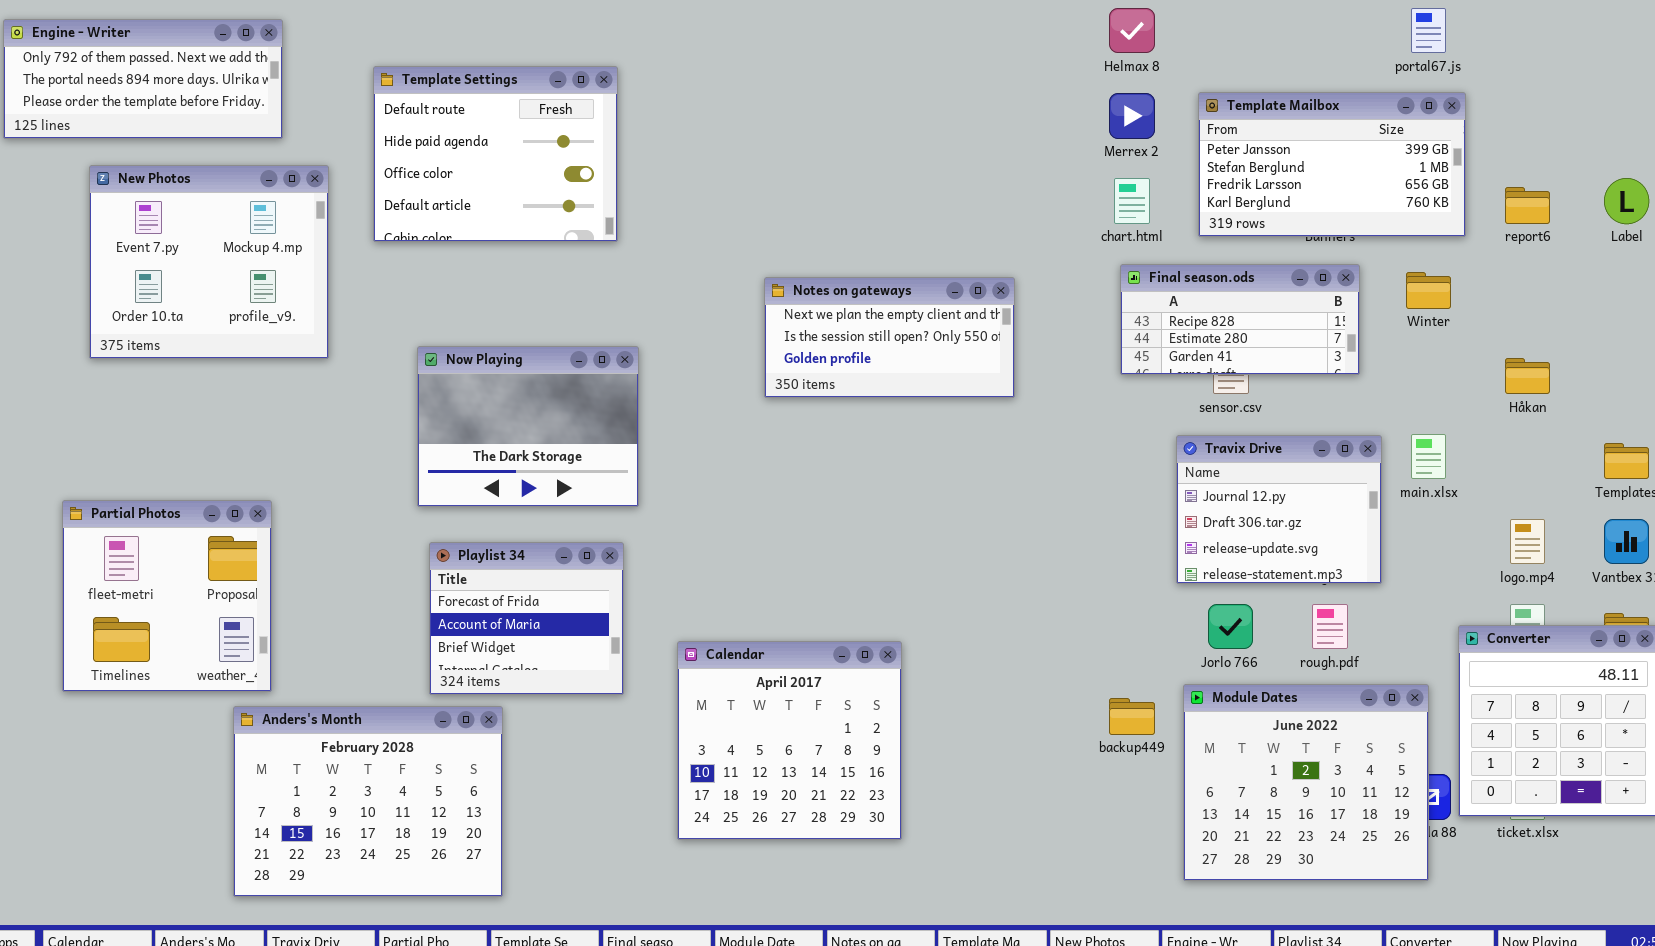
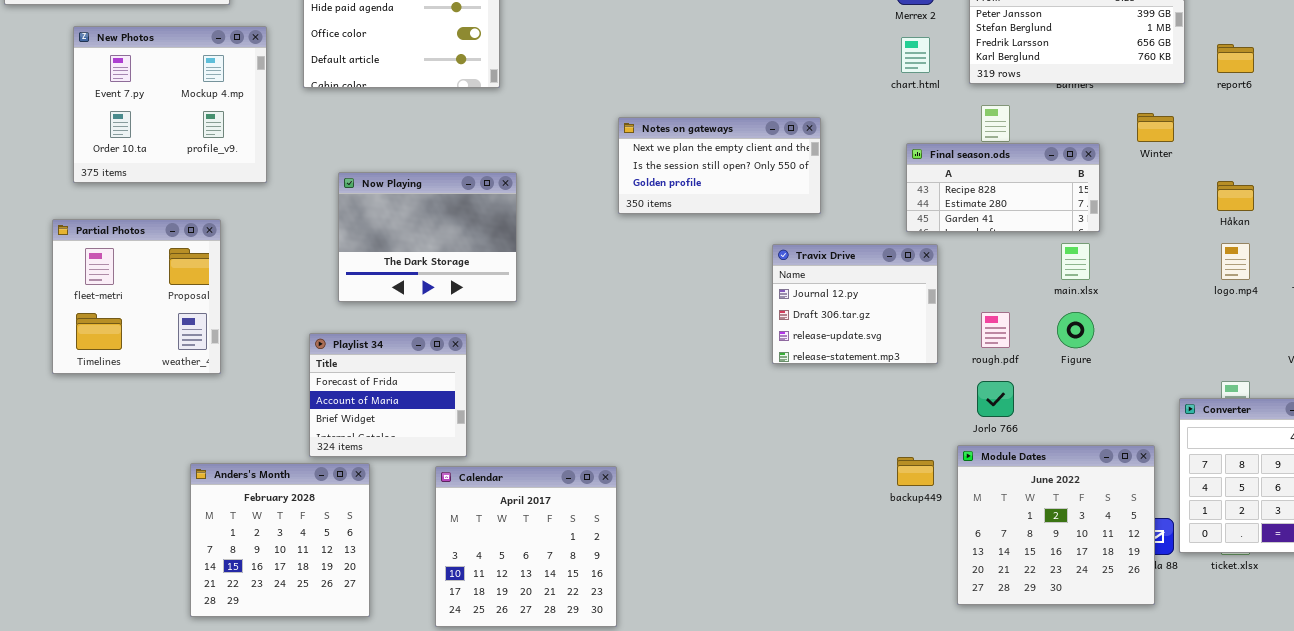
Final season.ods: [1120,264,1360,375] -> [906,143,1100,232], moved
main.xlsx: [1411,434,1446,479] -> [1061,243,1090,280], moved
Travix Drive: [1176,435,1382,584] -> [772,244,938,364], moved
Partial Photos: [62,500,272,692] -> [52,219,221,374], moved
logo.mp4: [1510,519,1545,564] -> [1221,243,1250,280], moved
Playlist 34: [429,542,624,695] -> [309,333,467,457], moved
rough.pdf: [1312,604,1348,649] -> [981,312,1010,348], moved
Calendar: [677,641,902,840] -> [435,466,617,627], moved
Anders's Month: [233,706,503,897] -> [190,463,370,617], resized

